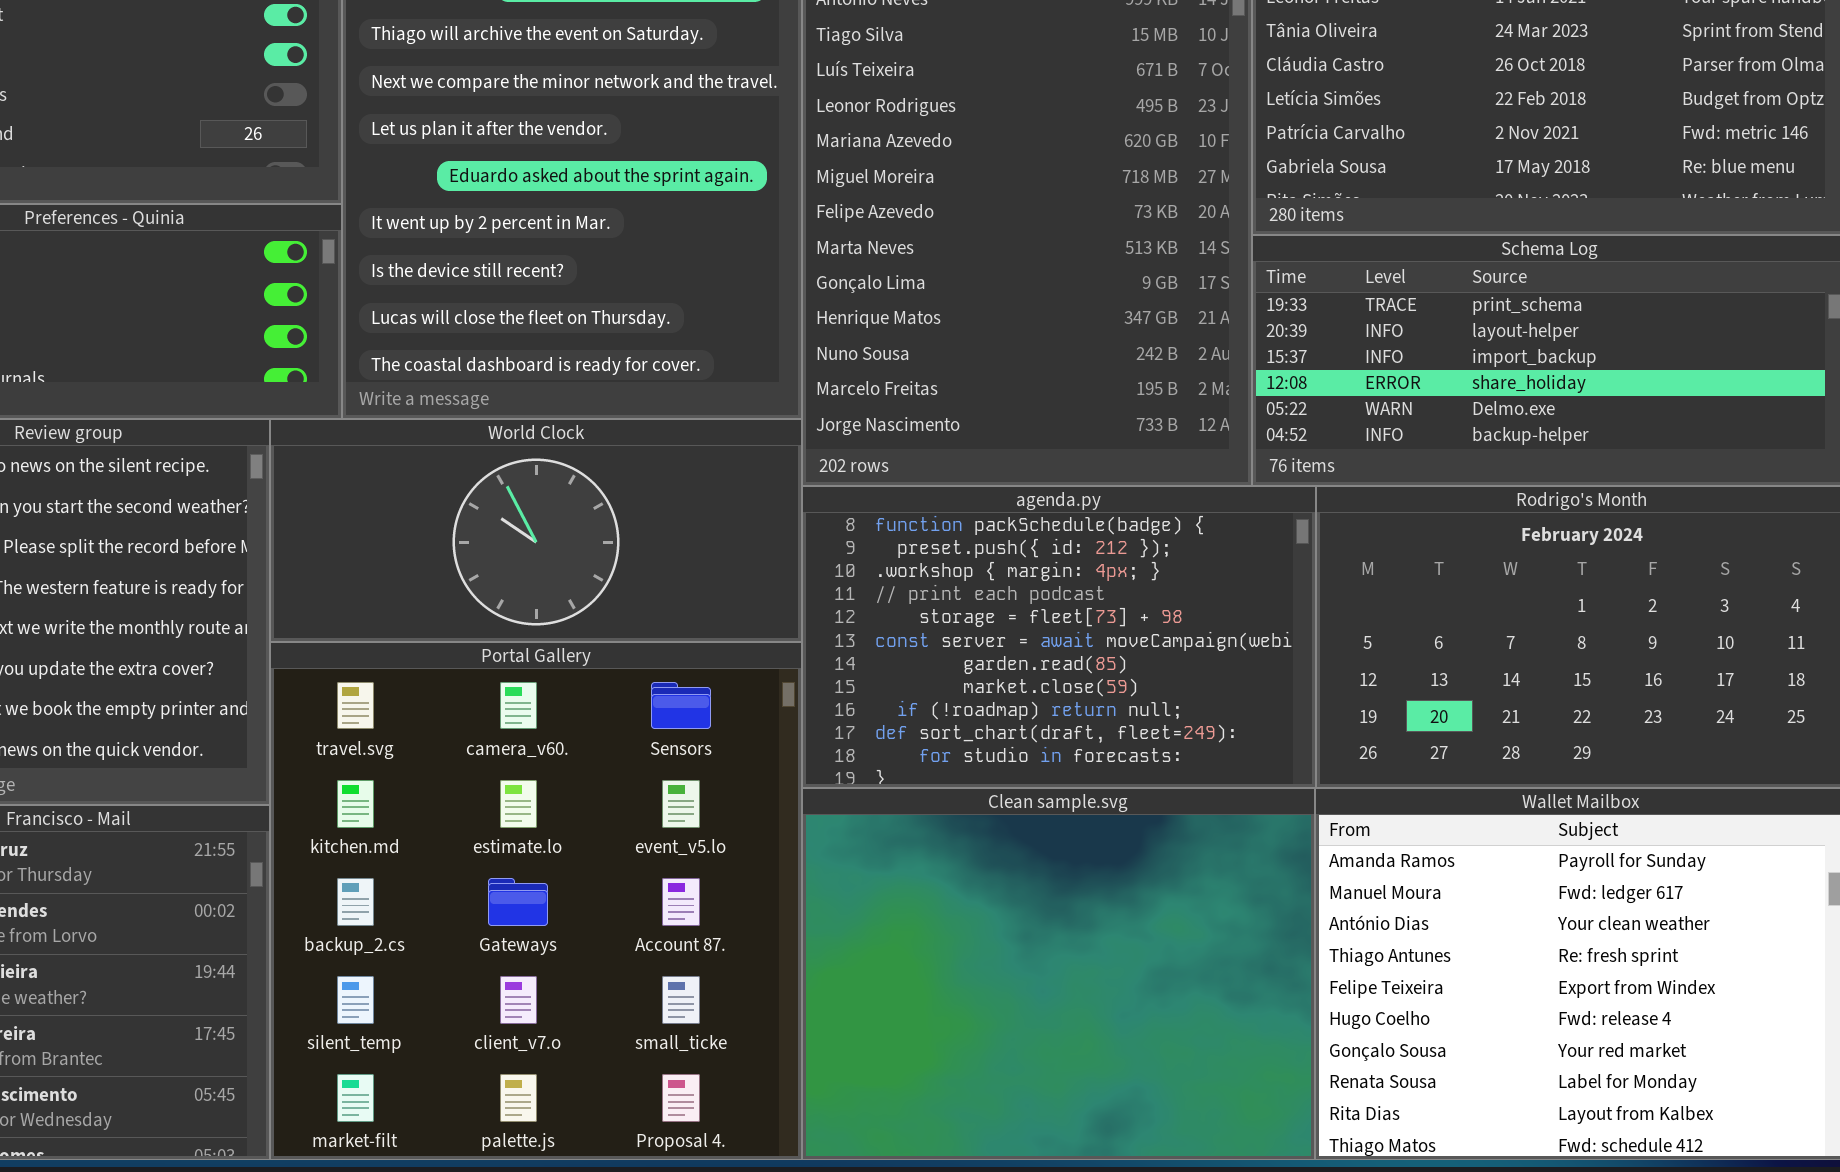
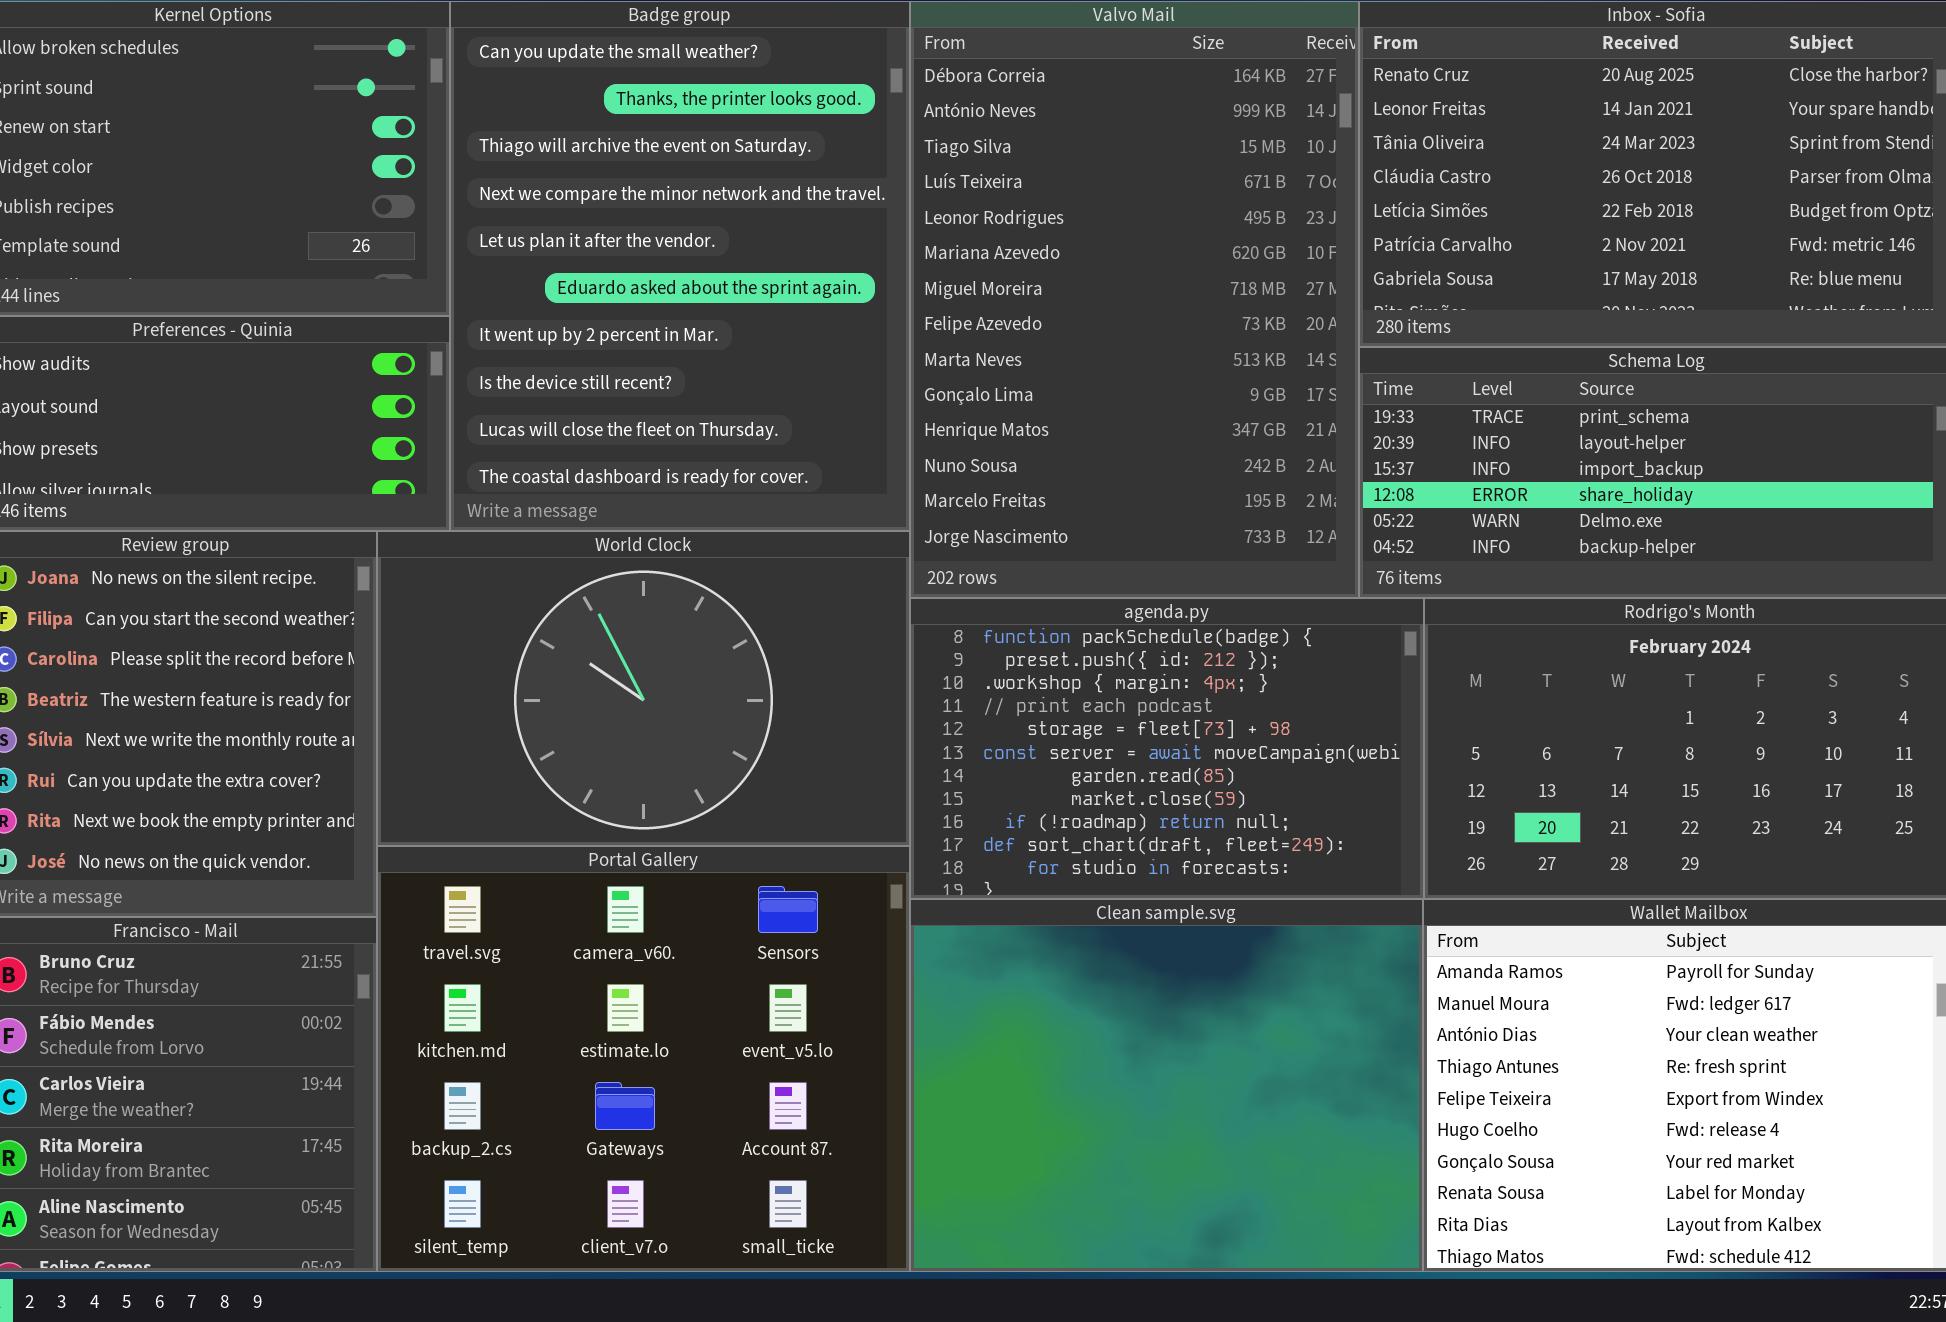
World Clock: [270,419,802,642] -> [377,531,910,846], resized
Portal Gallery: [270,642,802,1160] -> [377,846,910,1272], resized

